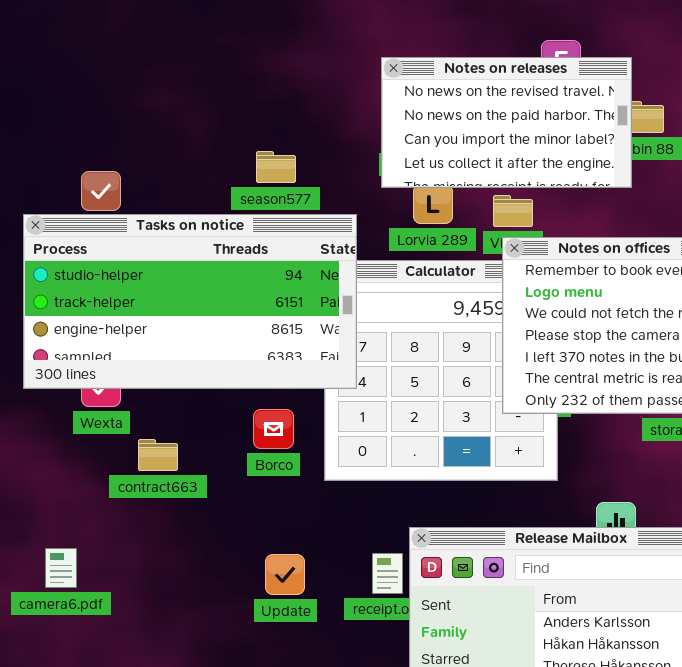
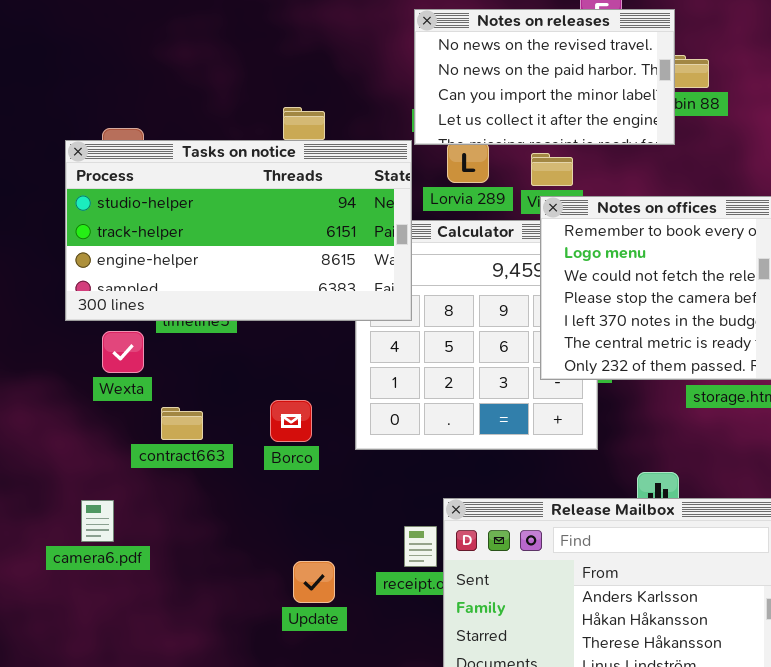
Tasks on notice: [23,214,357,389] -> [65,140,412,321], moved
Borco: [253,409,294,449] -> [270,400,312,442], moved
camera6.pdf: [45,548,77,588] -> [81,500,114,542], moved
Update: [265,554,305,595] -> [293,561,335,603], moved

